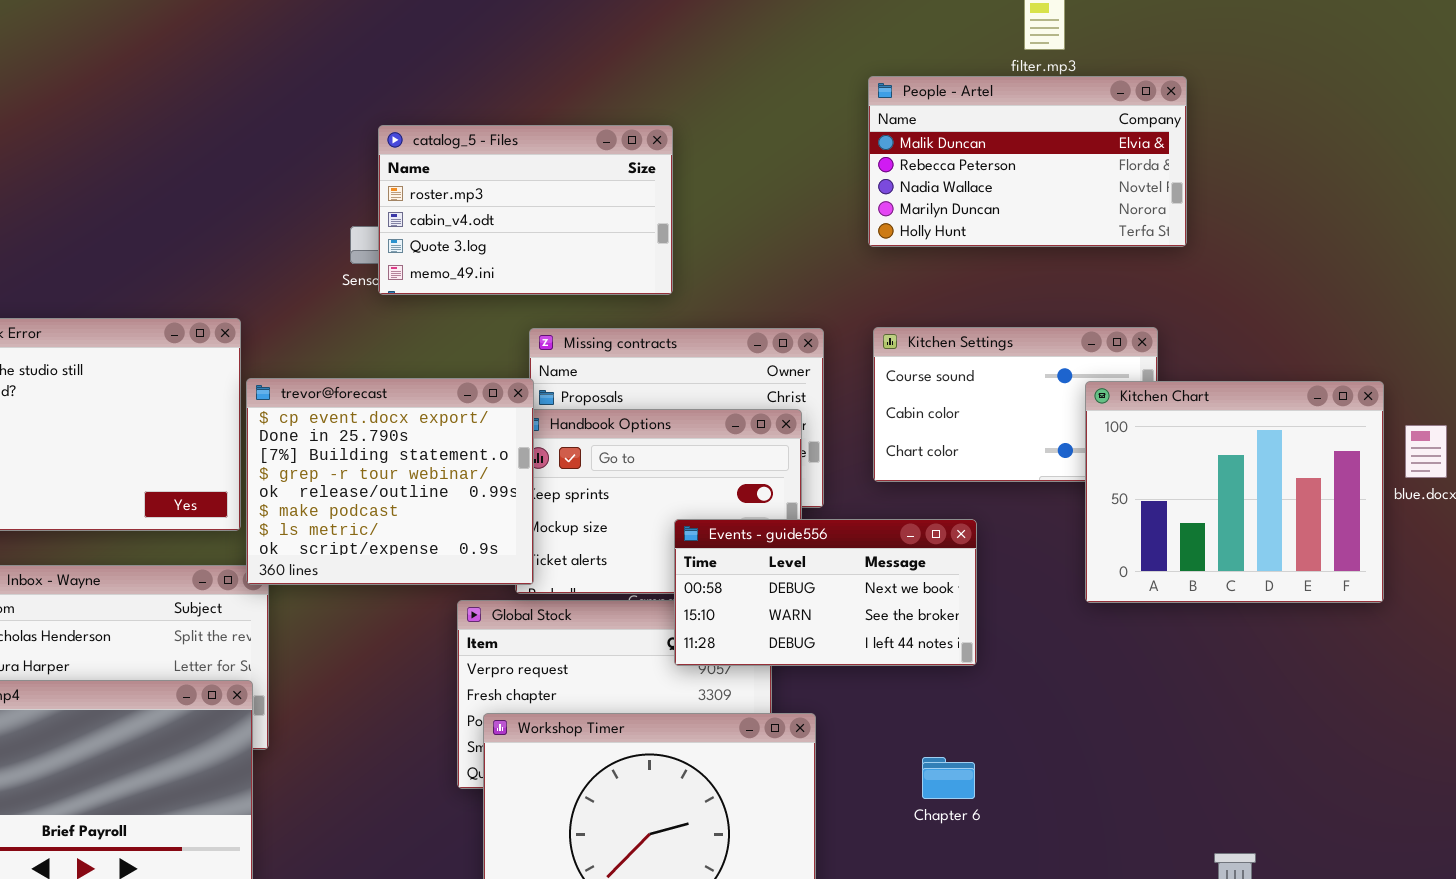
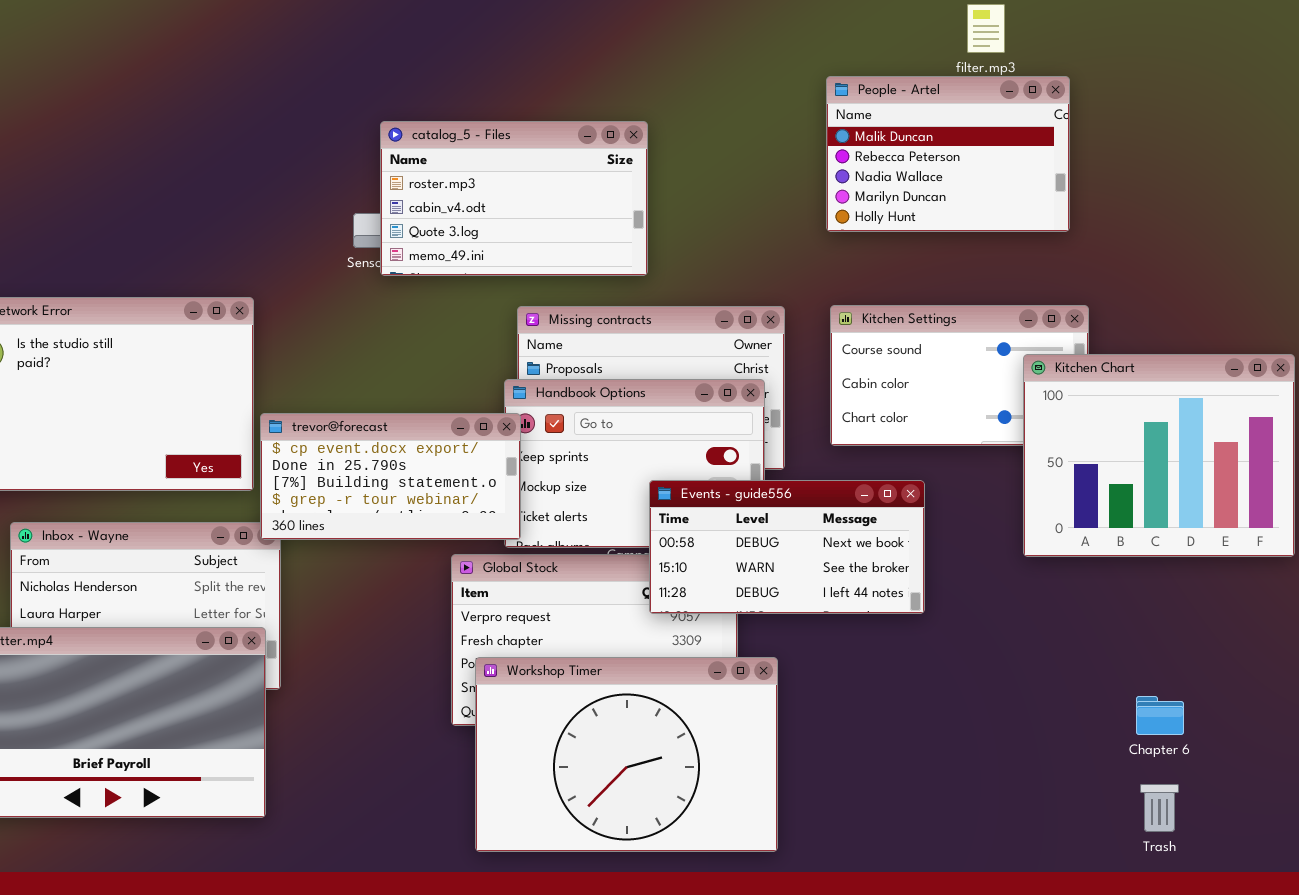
People - Artel: [868,76,1187,247] -> [826,76,1070,232], resized
trevor@forecast: [246,378,534,585] -> [260,413,521,540], resized
Chapter 6: [922,757,975,799] -> [1136,696,1184,735], moved

